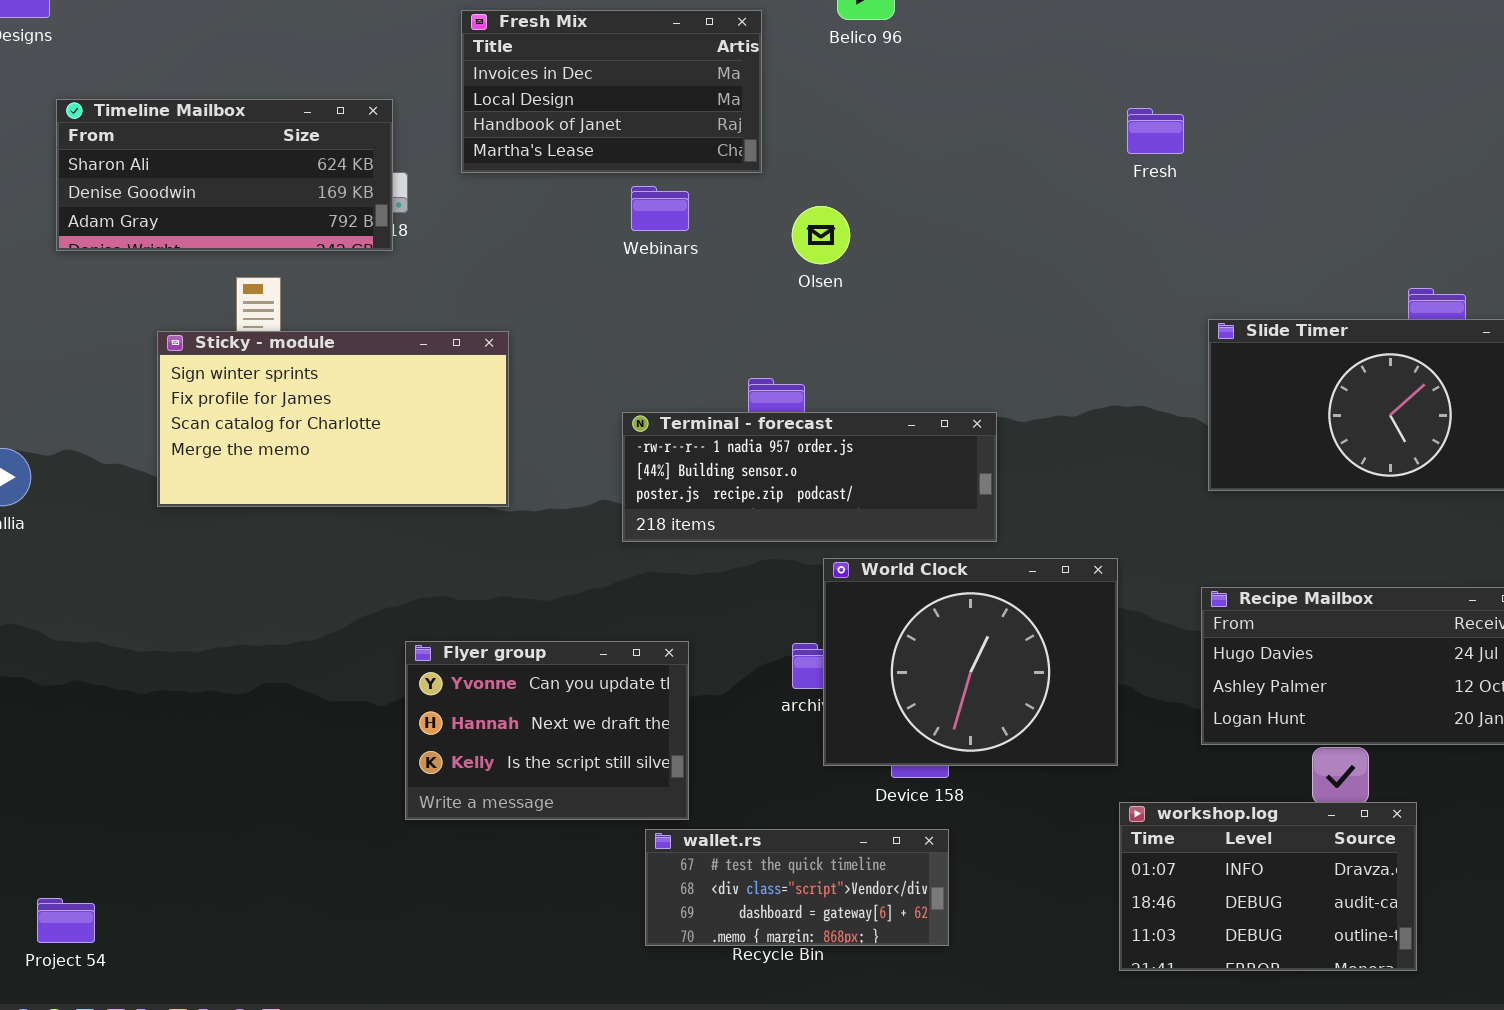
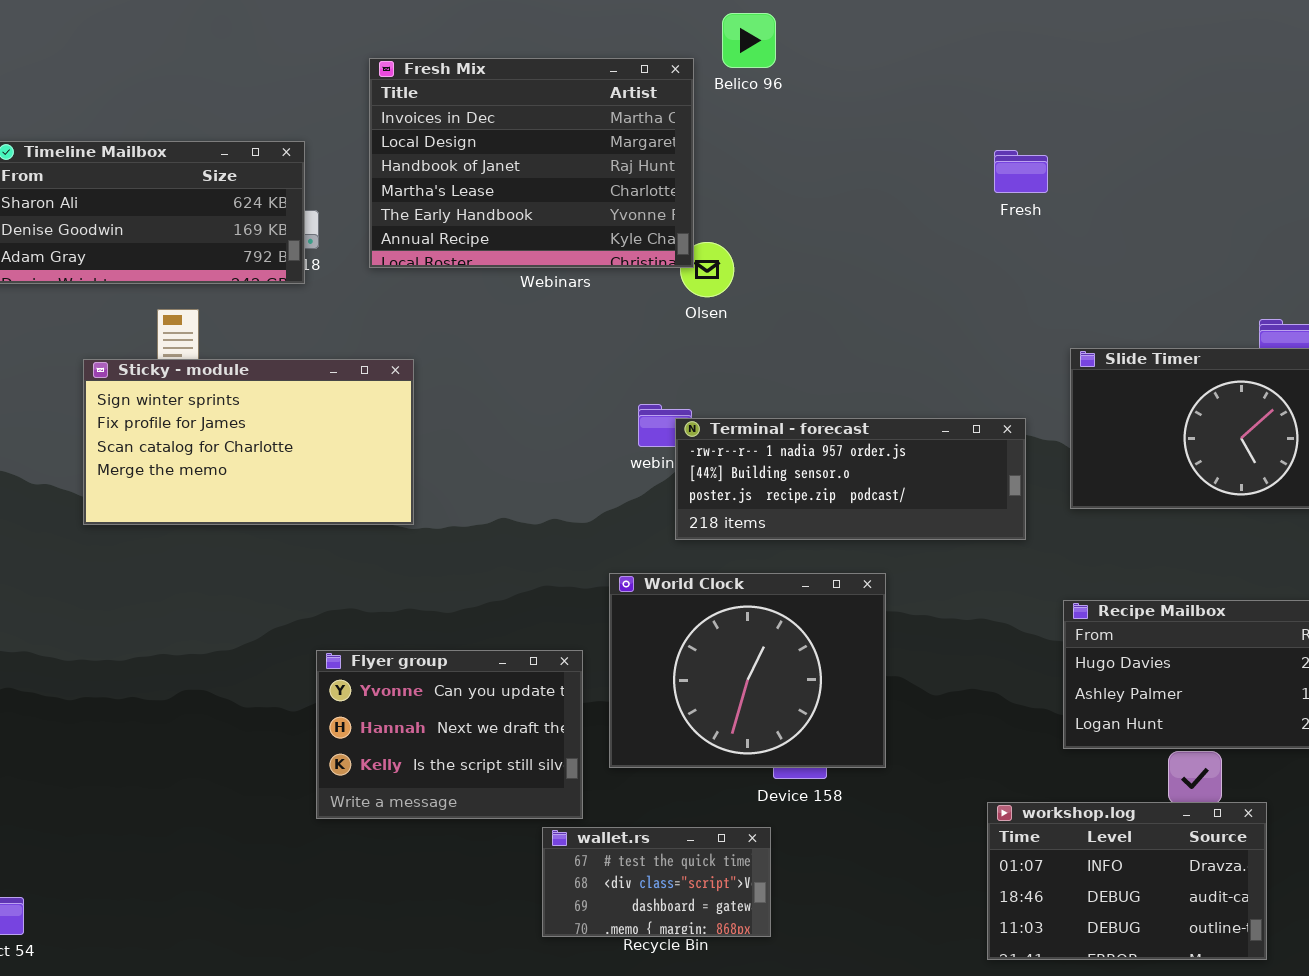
Fresh Mix: [461,10,762,173] -> [369,58,694,268], resized
Terminal - forecast: [622,412,997,542] -> [675,418,1026,540], moved
World Clock: [823,558,1118,766] -> [609,573,886,768], moved
wallet.rs: [645,829,949,946] -> [542,827,771,937], resized

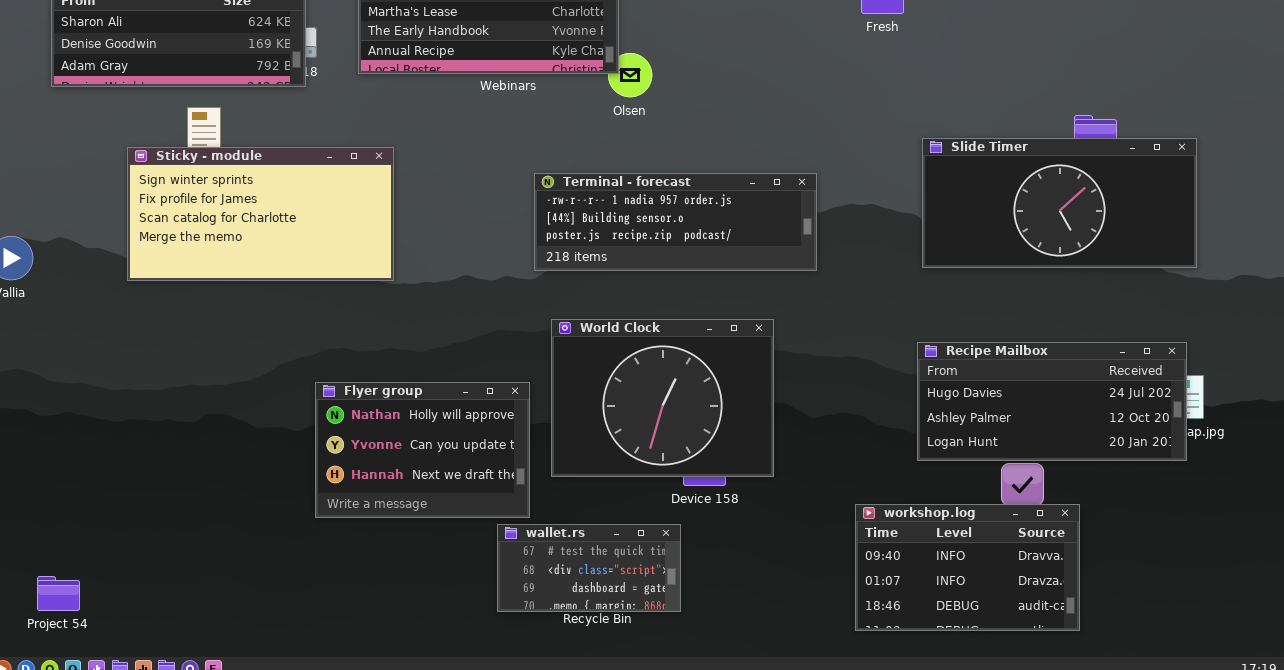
Terminal - forecast: [675,418,1026,540] -> [534,173,817,271], moved
Flyer group: [316,650,583,819] -> [315,382,530,518], scrolled up 1 row
workshop.log: [987,802,1267,960] -> [855,504,1080,631], scrolled up 1 row

